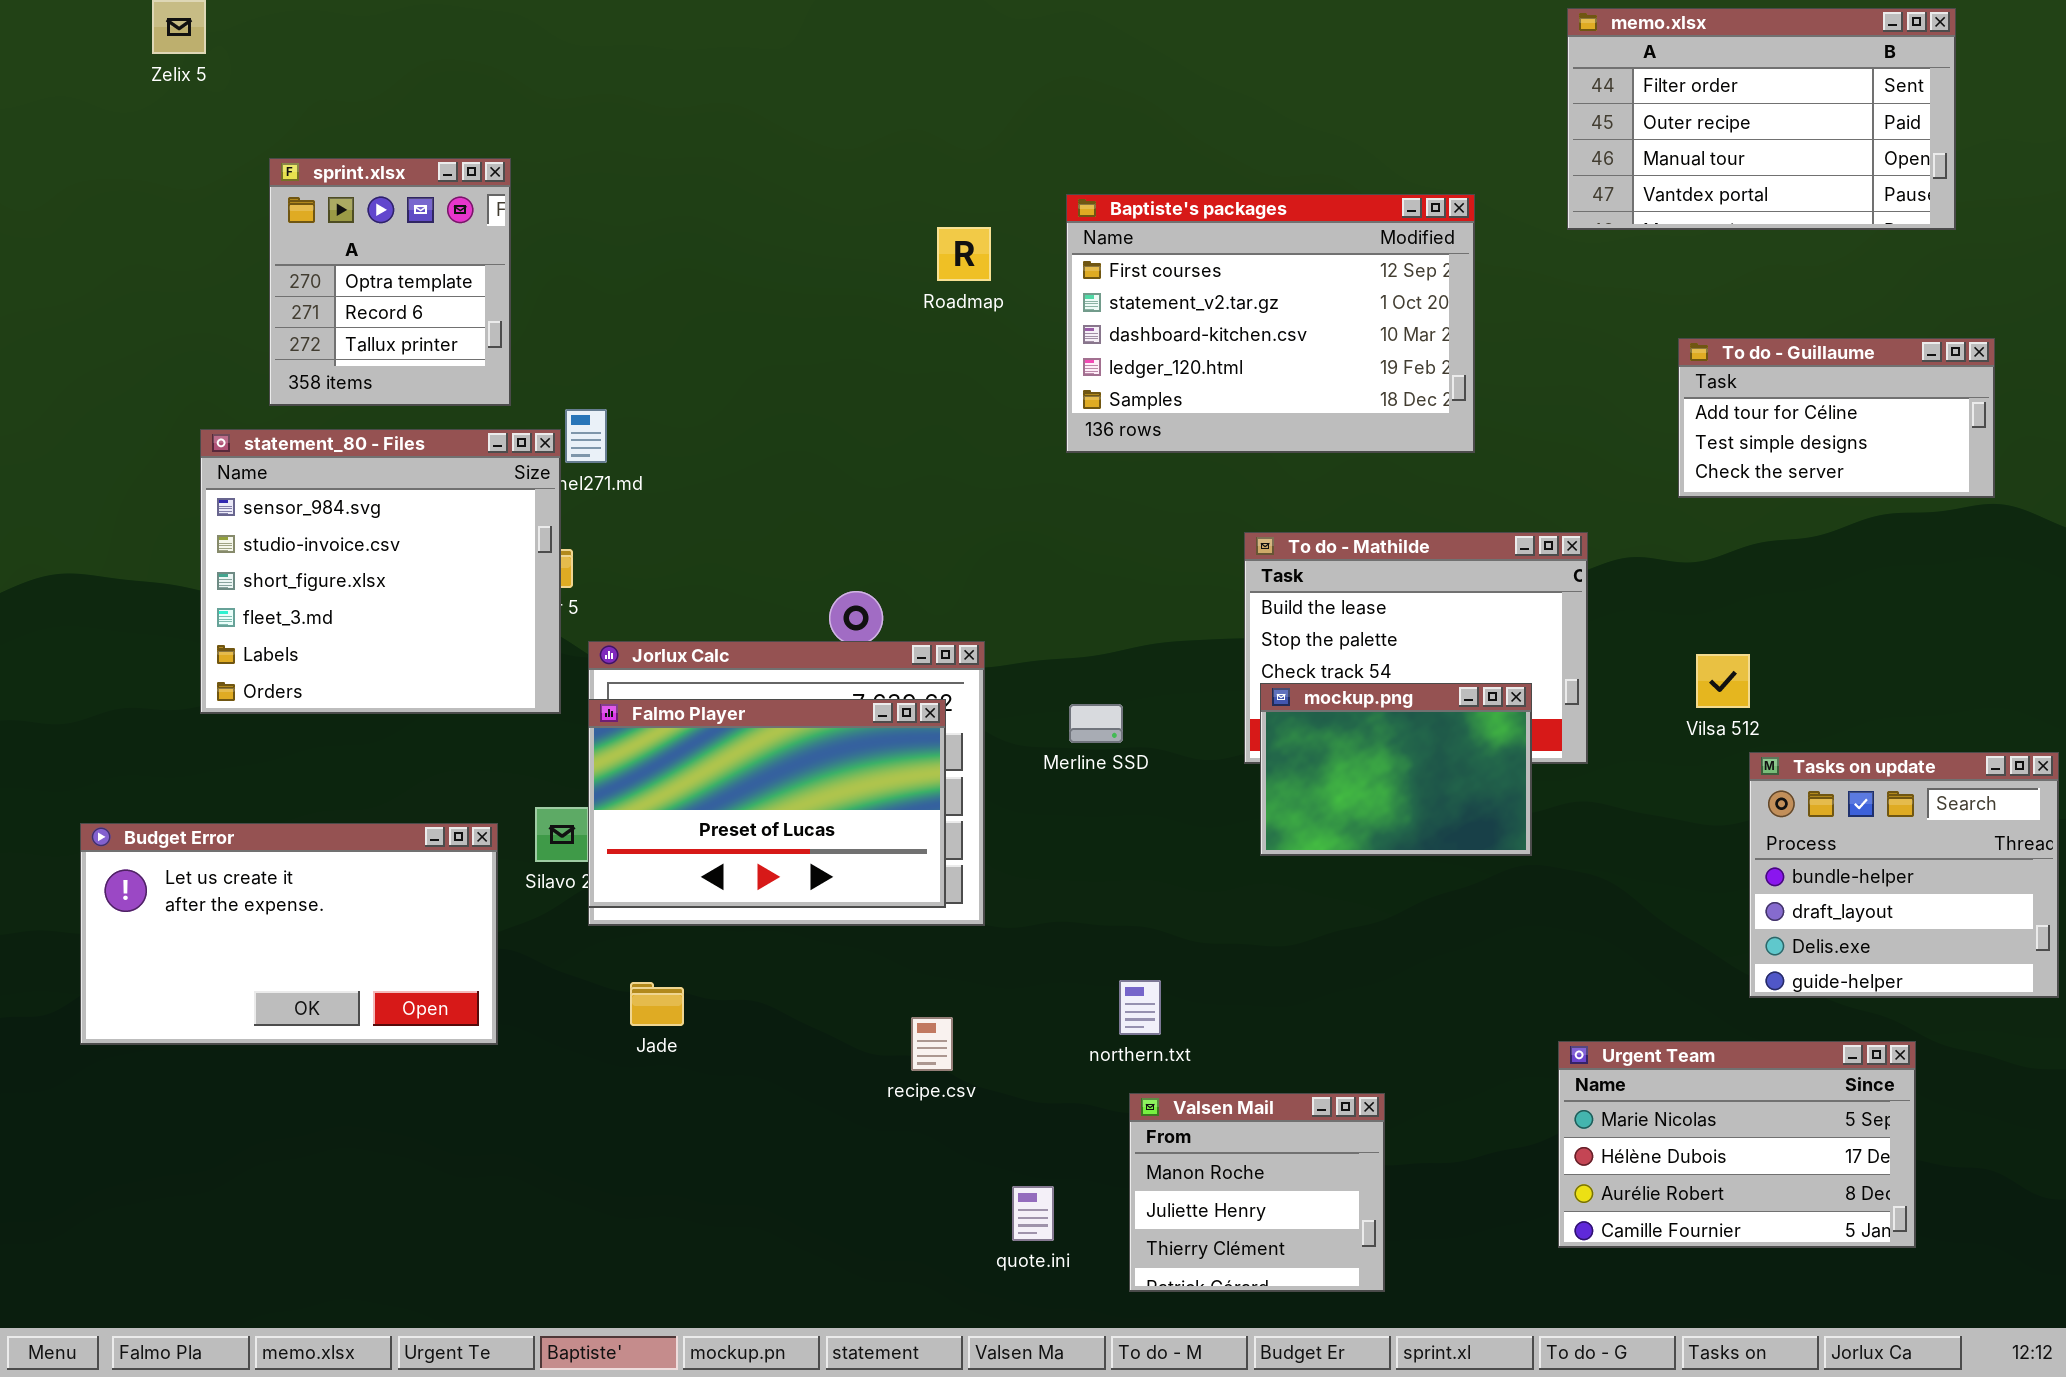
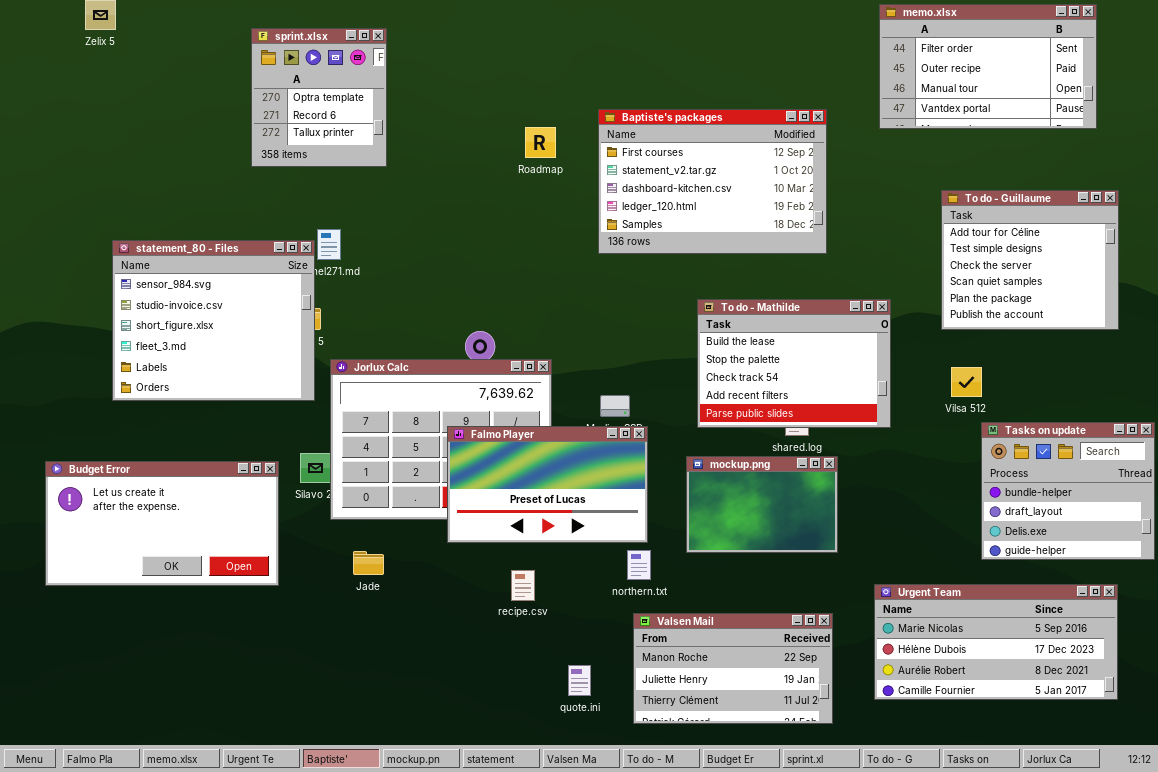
sprint.xlsx: [269,158,511,406] -> [251,28,387,167], moved
To do - Guillaume: [1678,338,1995,498] -> [941,190,1119,330], resized
mockup.png: [1260,683,1532,856] -> [686,456,838,553], moved
Falmo Player: [588,699,946,908] -> [447,426,648,543], moved
Urgent Team: [1558,1041,1916,1248] -> [874,584,1118,700], resized
Valsen Mail: [1129,1093,1385,1292] -> [633,613,833,724], resized

